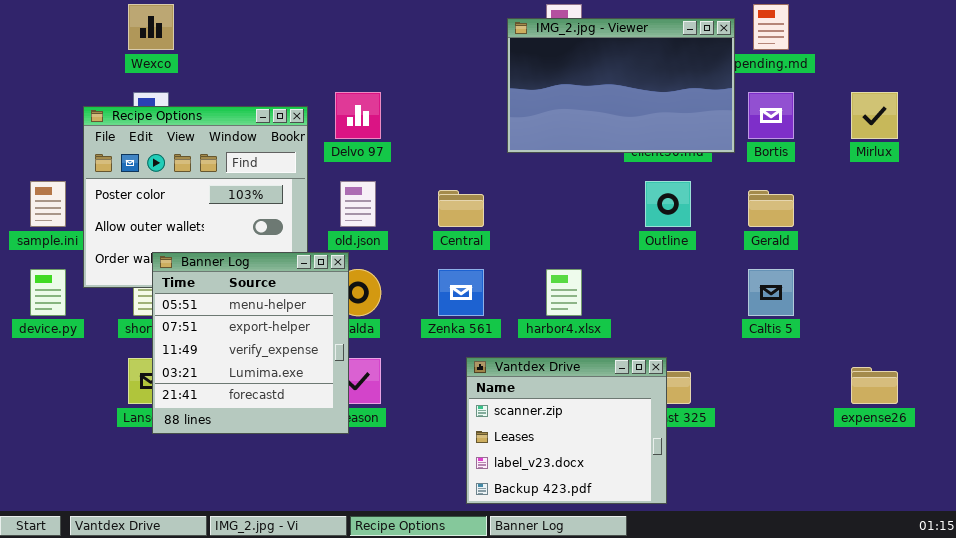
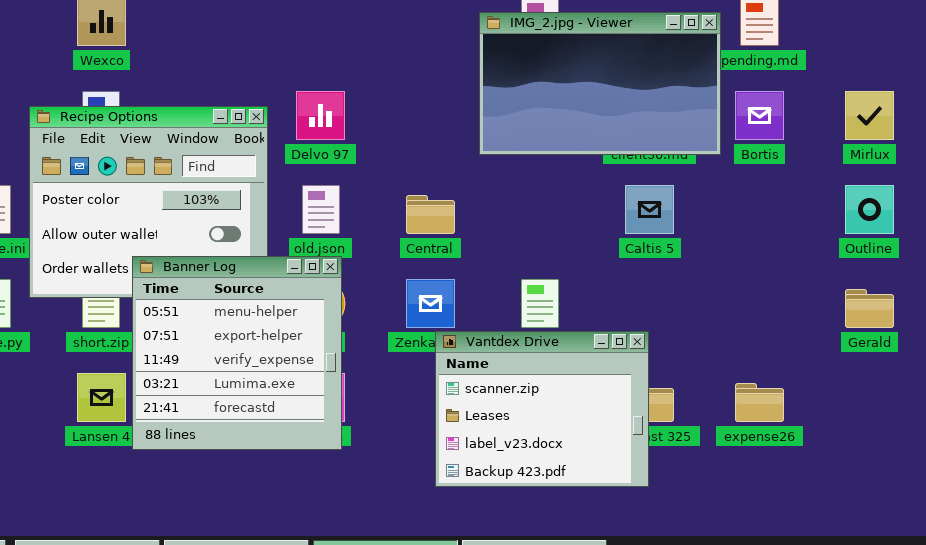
Outline: [645,181,691,227] -> [845,185,894,234], moved
Gerald: [748,190,794,227] -> [845,289,894,328], moved
Banner Log: [152,252,349,434] -> [132,256,342,450], moved
Caltis 5: [748,269,794,316] -> [625,185,674,234], moved
Vantdex Drive: [466,357,667,504] -> [435,331,649,487], moved
expense26: [851,367,898,404] -> [735,383,784,422], moved

